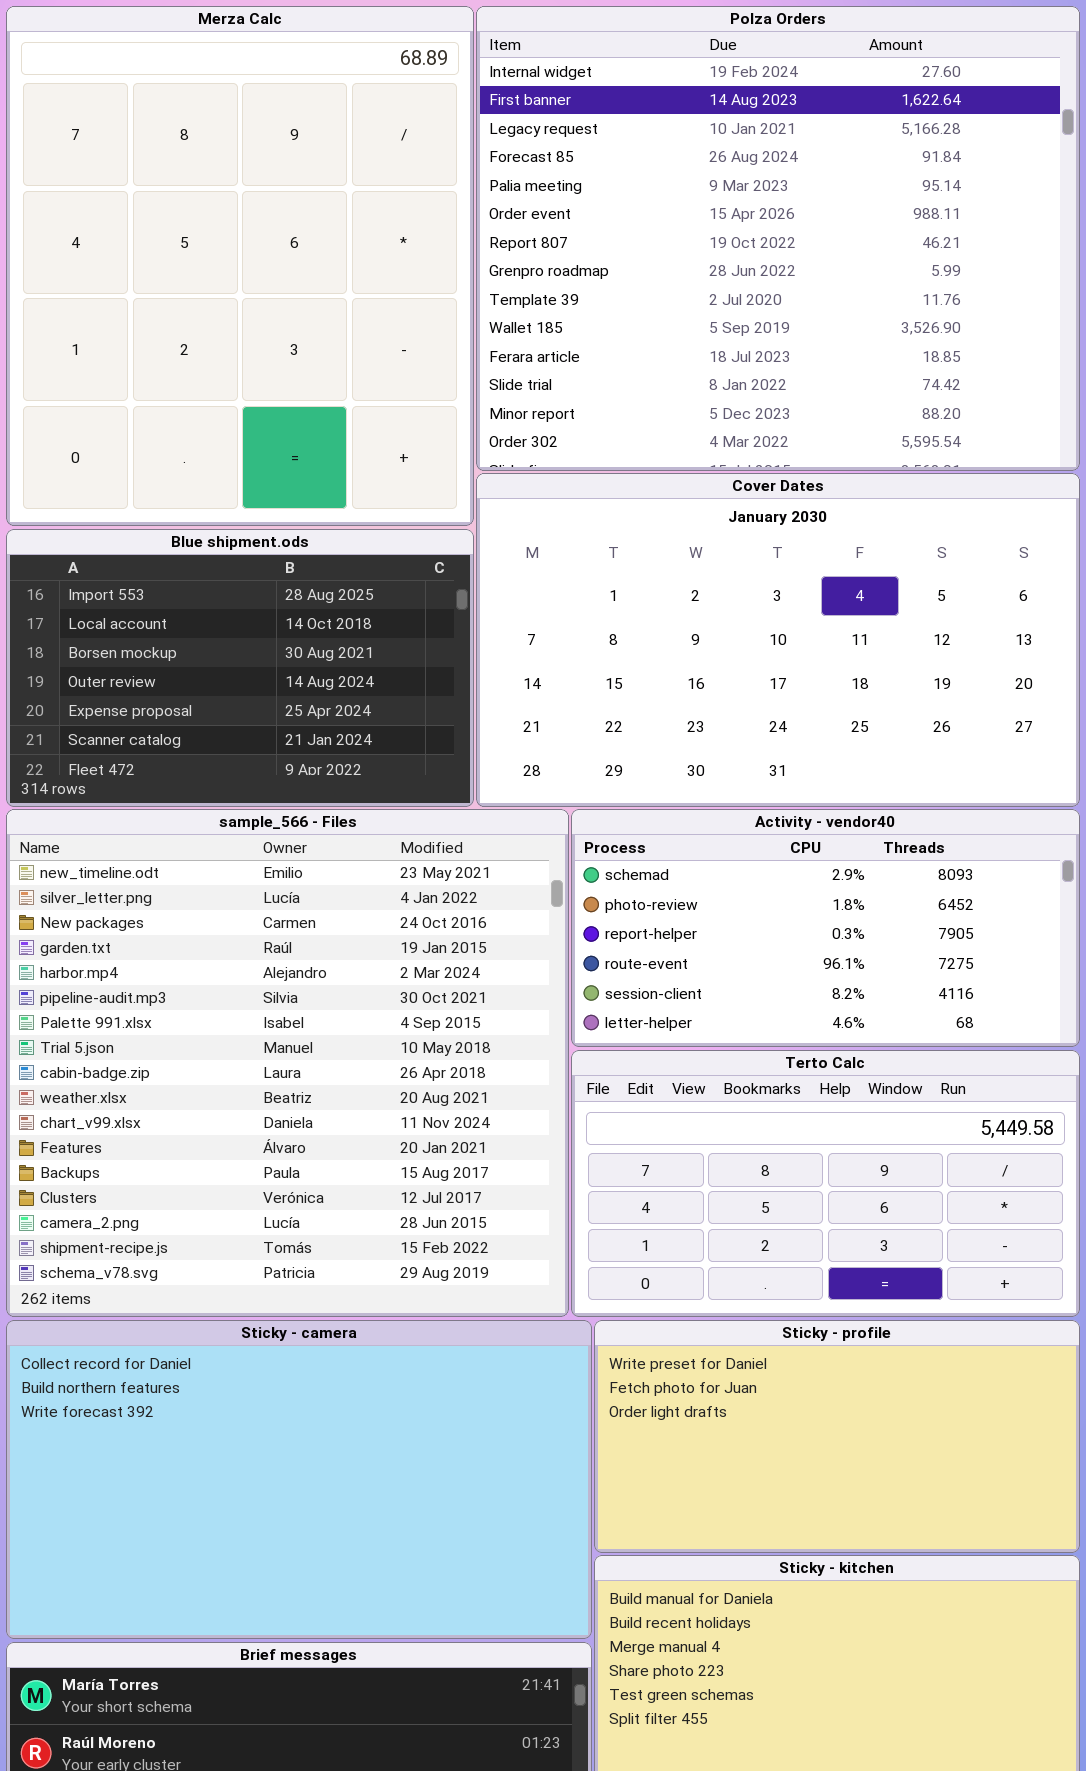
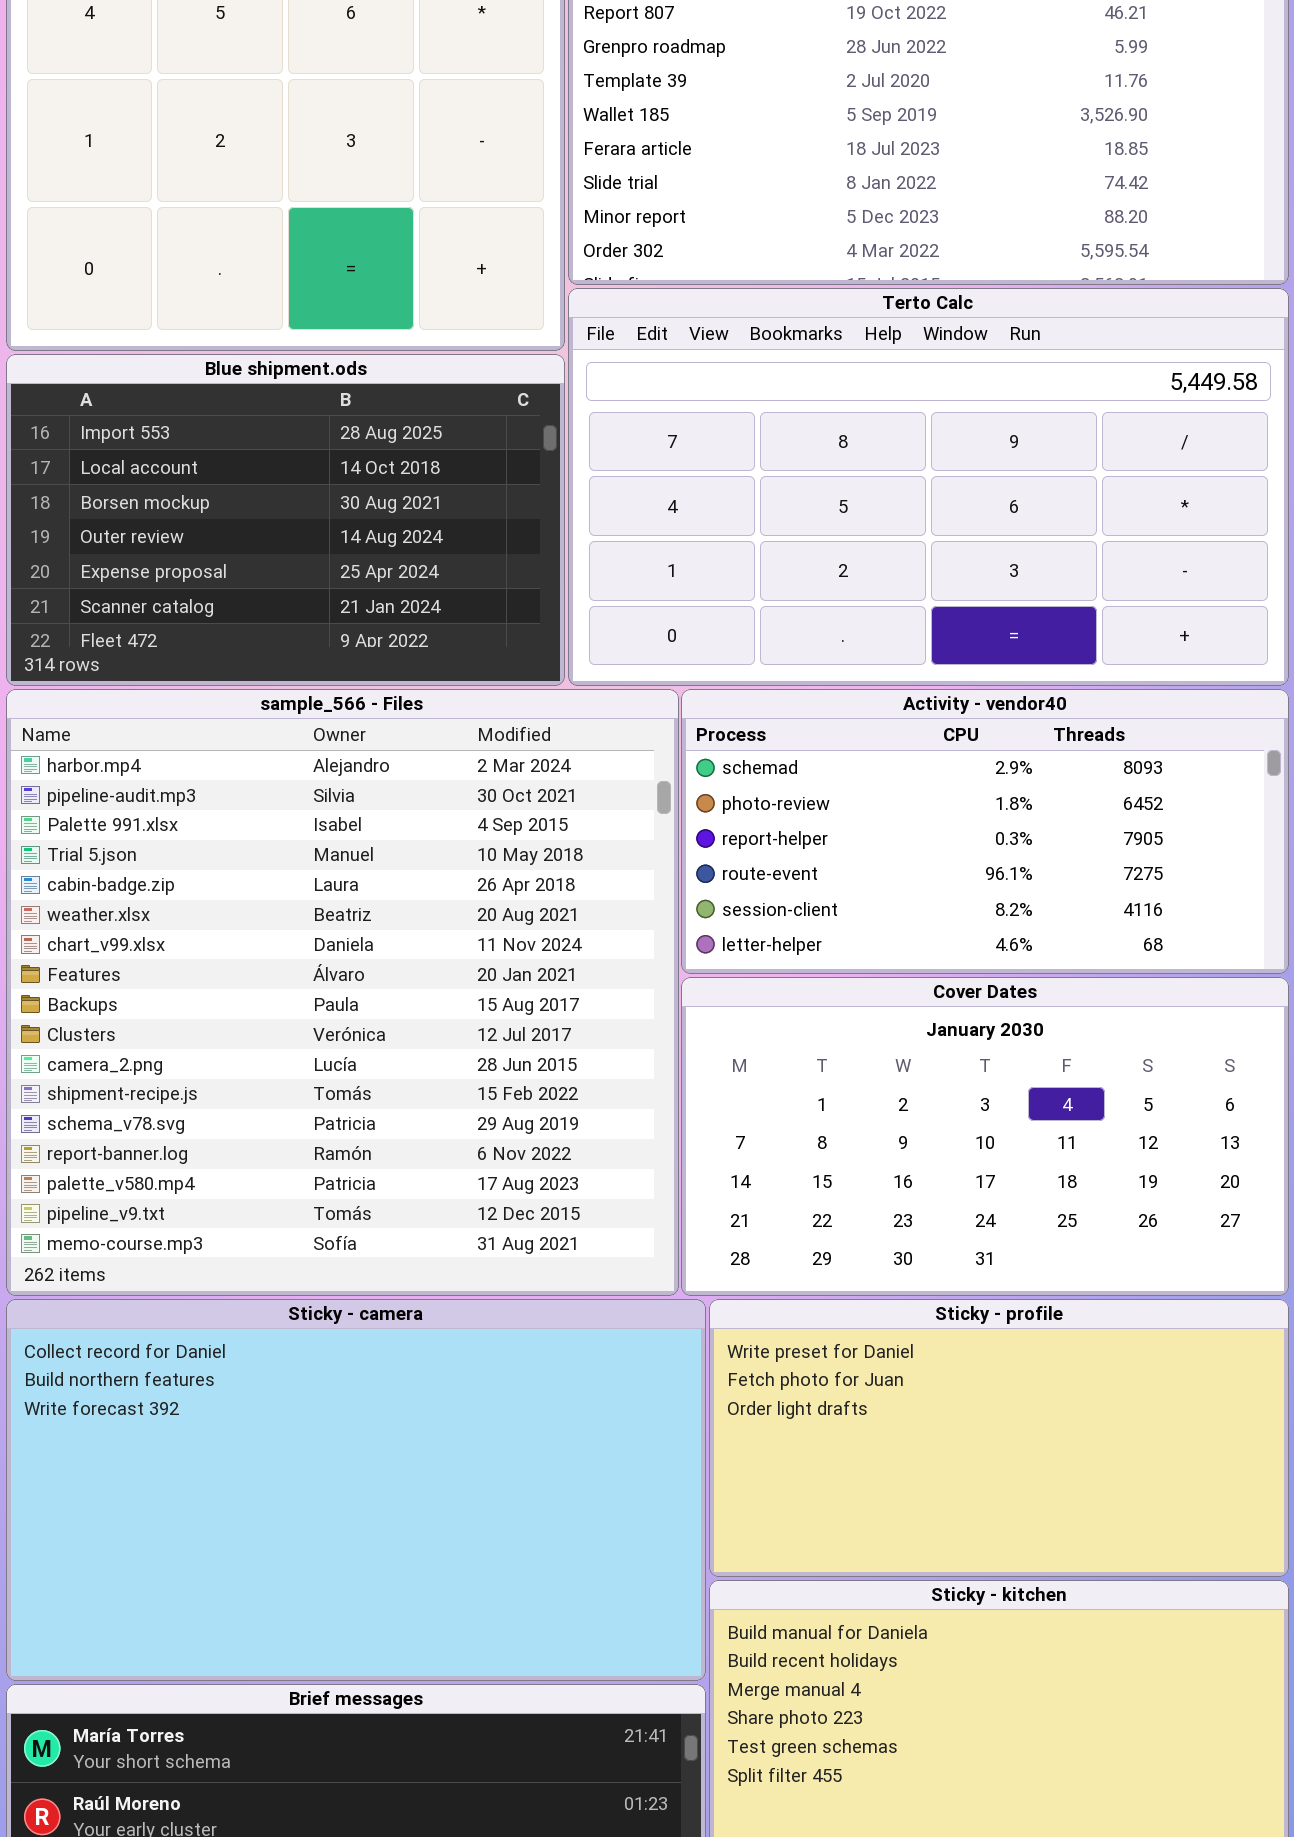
Cover Dates: [476,473,1080,807] -> [681,977,1289,1296], moved, resized
sample_566 - Files: [6,809,569,1317] -> [6,689,679,1296], scrolled down 4 rows
Terto Calc: [571,1050,1080,1317] -> [568,288,1289,686], moved, resized

